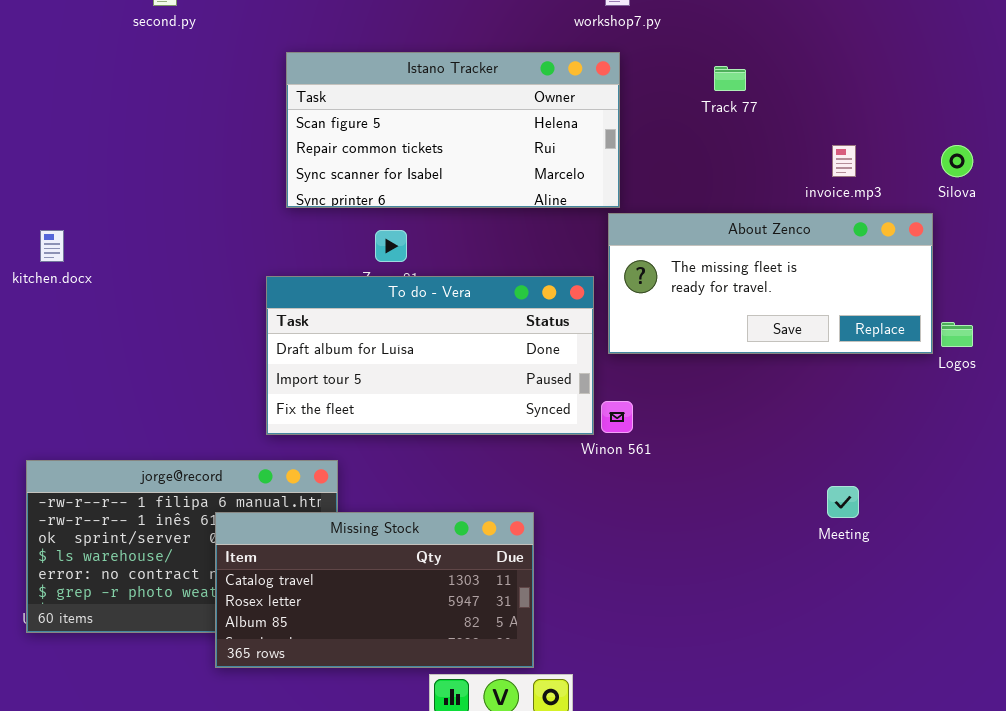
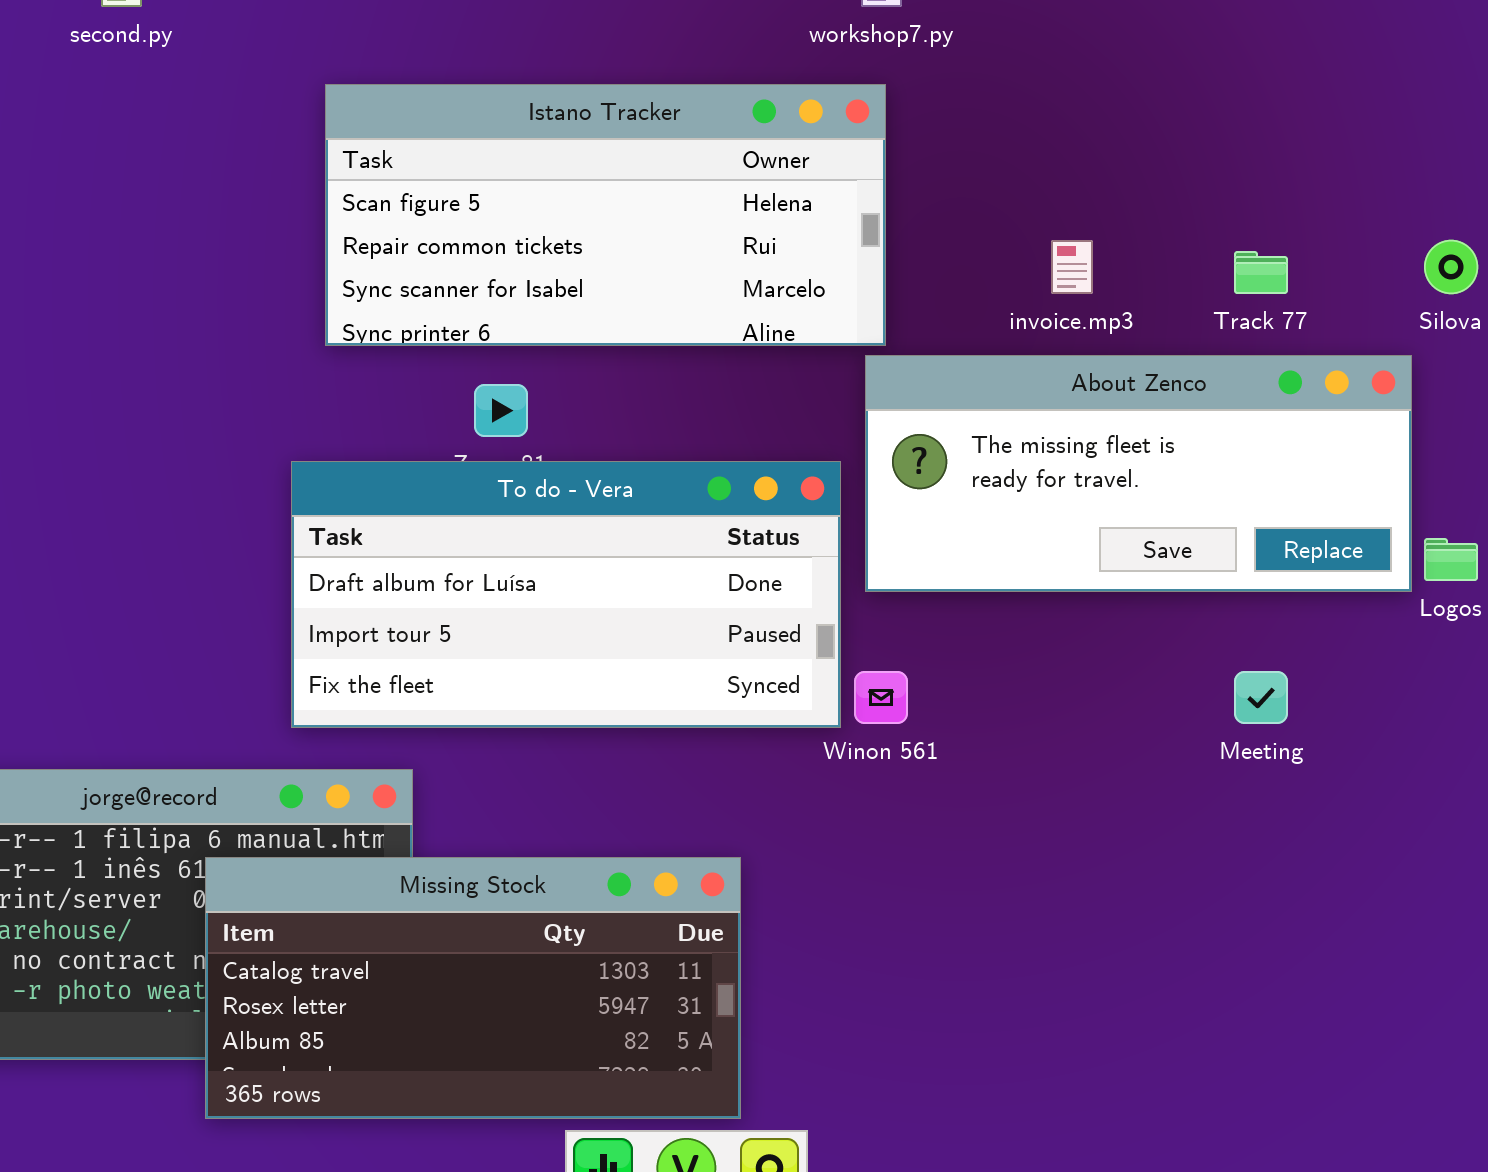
Track 77: [714,66,746,91] -> [1234,251,1288,294], moved
invoice.mp3: [832,145,856,177] -> [1051,240,1093,294], moved
Meeting: [827,486,859,518] -> [1234,671,1288,724], moved

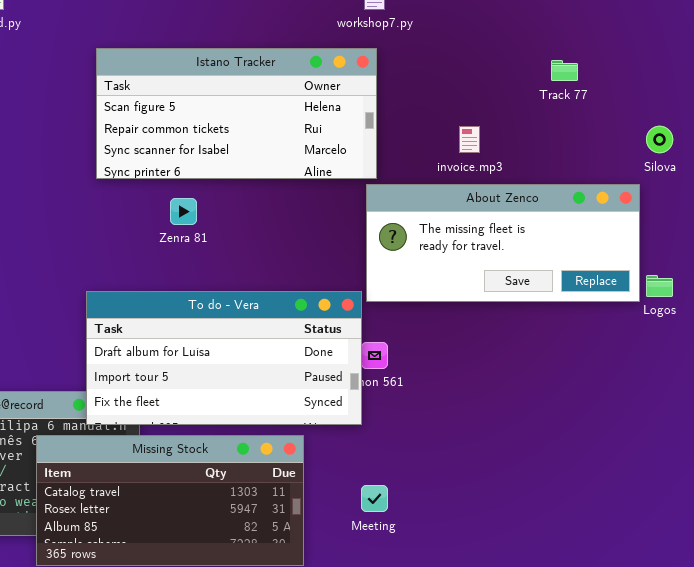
Track 77: [1234,251,1288,294] -> [551,60,578,81], moved
To do - Vera: [291,461,841,728] -> [86,291,362,425], moved
Meeting: [1234,671,1288,724] -> [361,485,388,512], moved

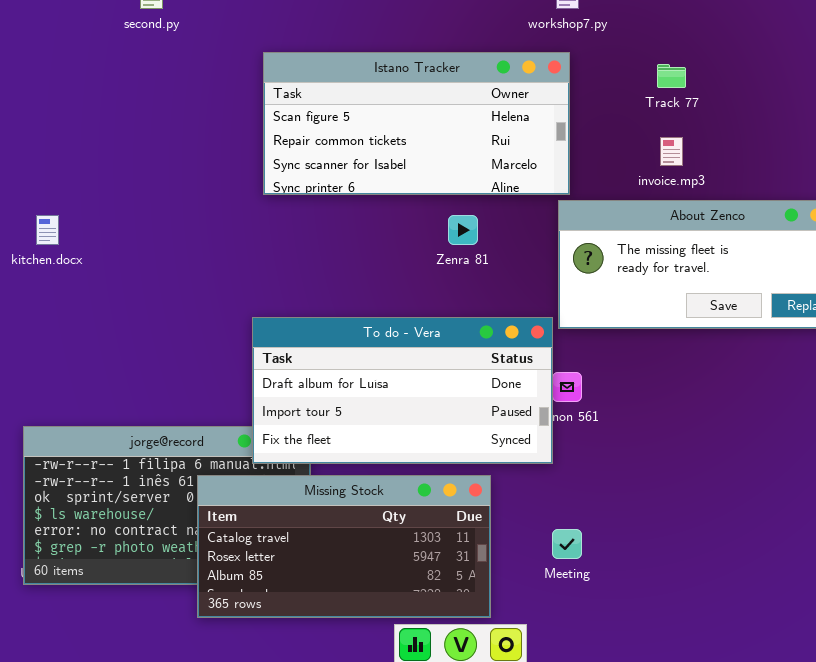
Track 77: [551,60,578,81] -> [657,64,686,88], moved
Zenra 81: [170,198,197,225] -> [448,215,478,245], moved

